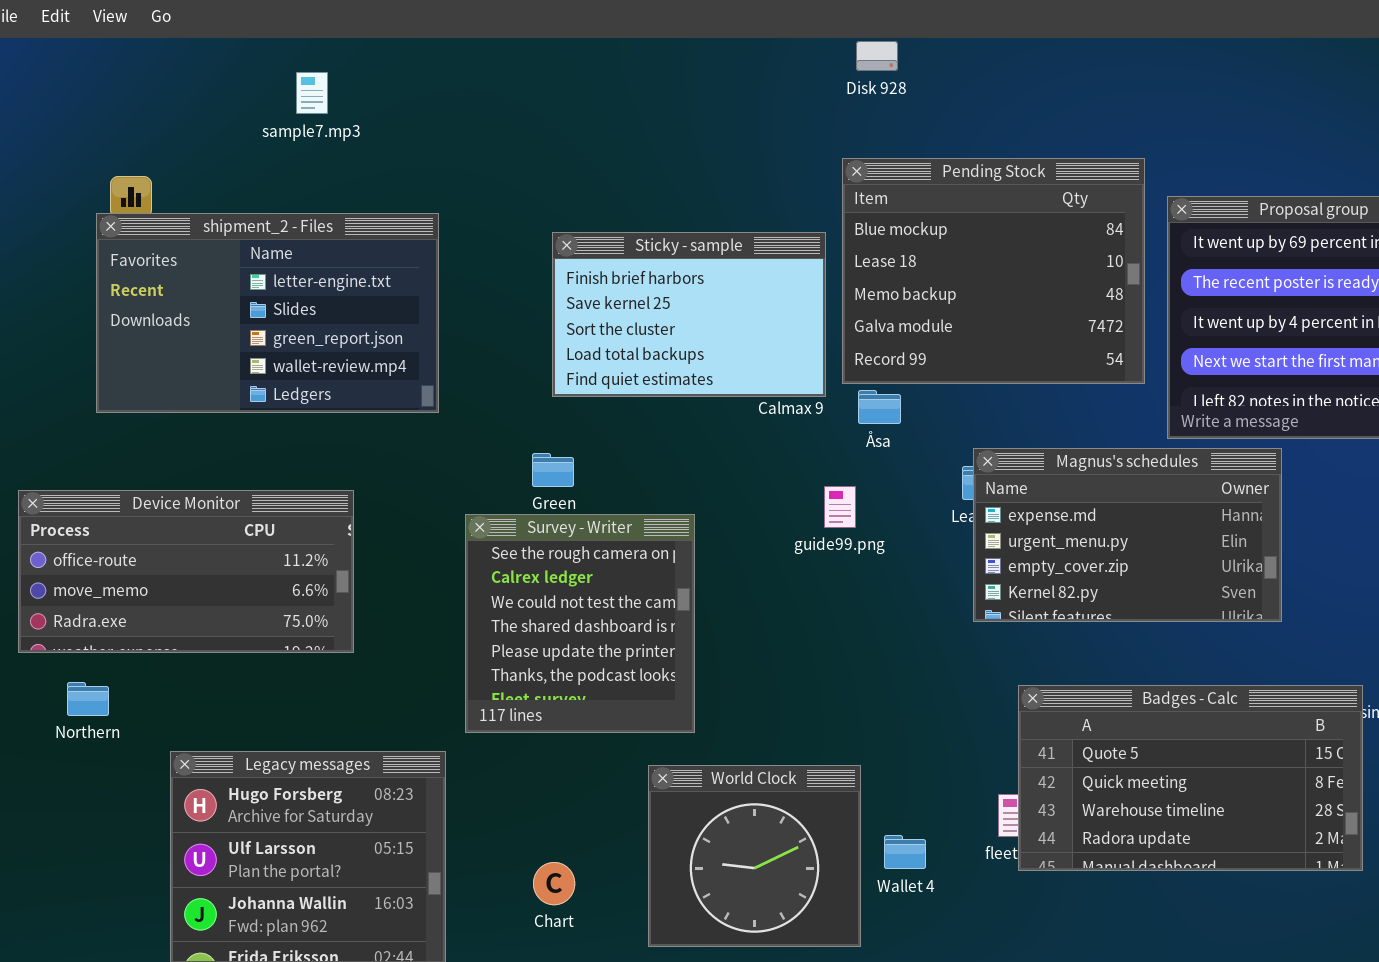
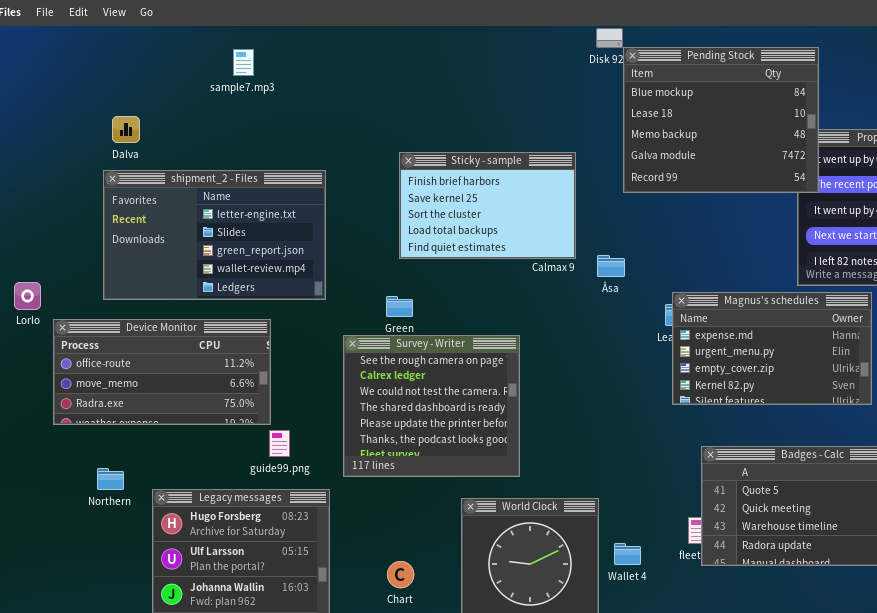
Pending Stock: [842,158,1145,384] -> [623,47,819,193], moved
shipment_2 - Files: [96,213,439,413] -> [103,170,326,300], moved
guide99.png: [824,486,856,528] -> [269,430,290,457], moved
Survey - Writer: [465,514,695,733] -> [343,335,520,477], resized
Northern: [67,682,109,716] -> [97,468,124,490], moved

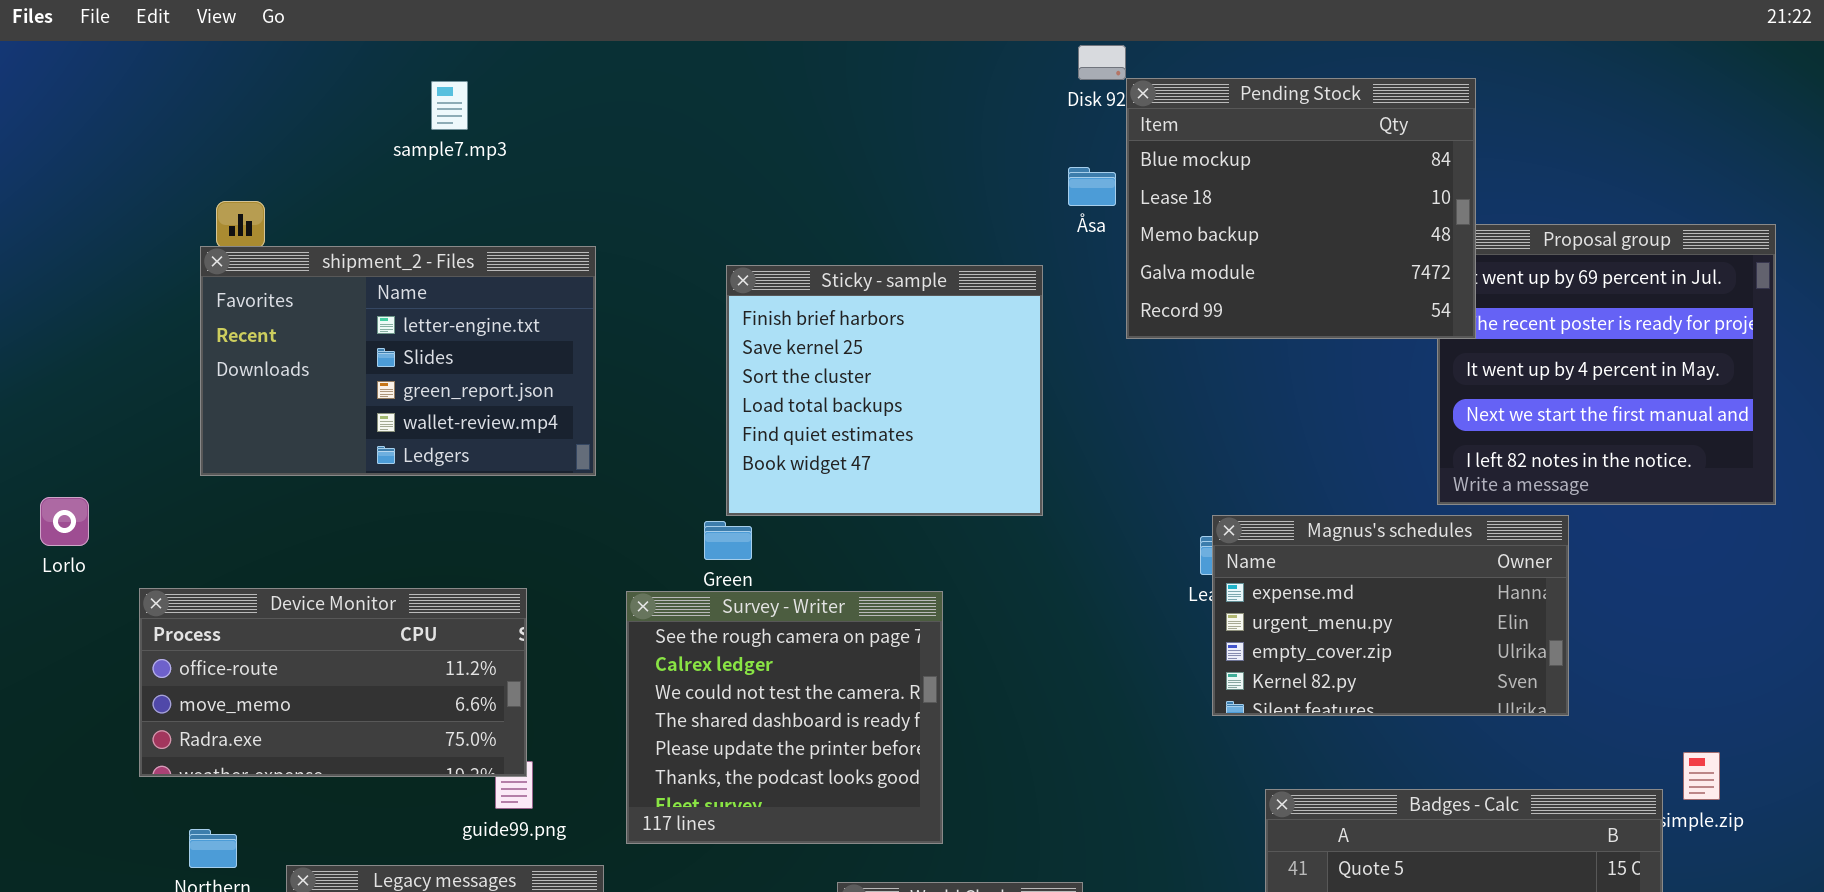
Sticky - sample: [399,152,576,259] -> [726,265,1043,516], resized
shipment_2 - Files: [103,170,326,300] -> [200,246,596,476], moved
Åsa: [597,255,625,277] -> [1068,167,1116,206], moved
Device Monitor: [53,319,271,425] -> [139,588,527,777], moved

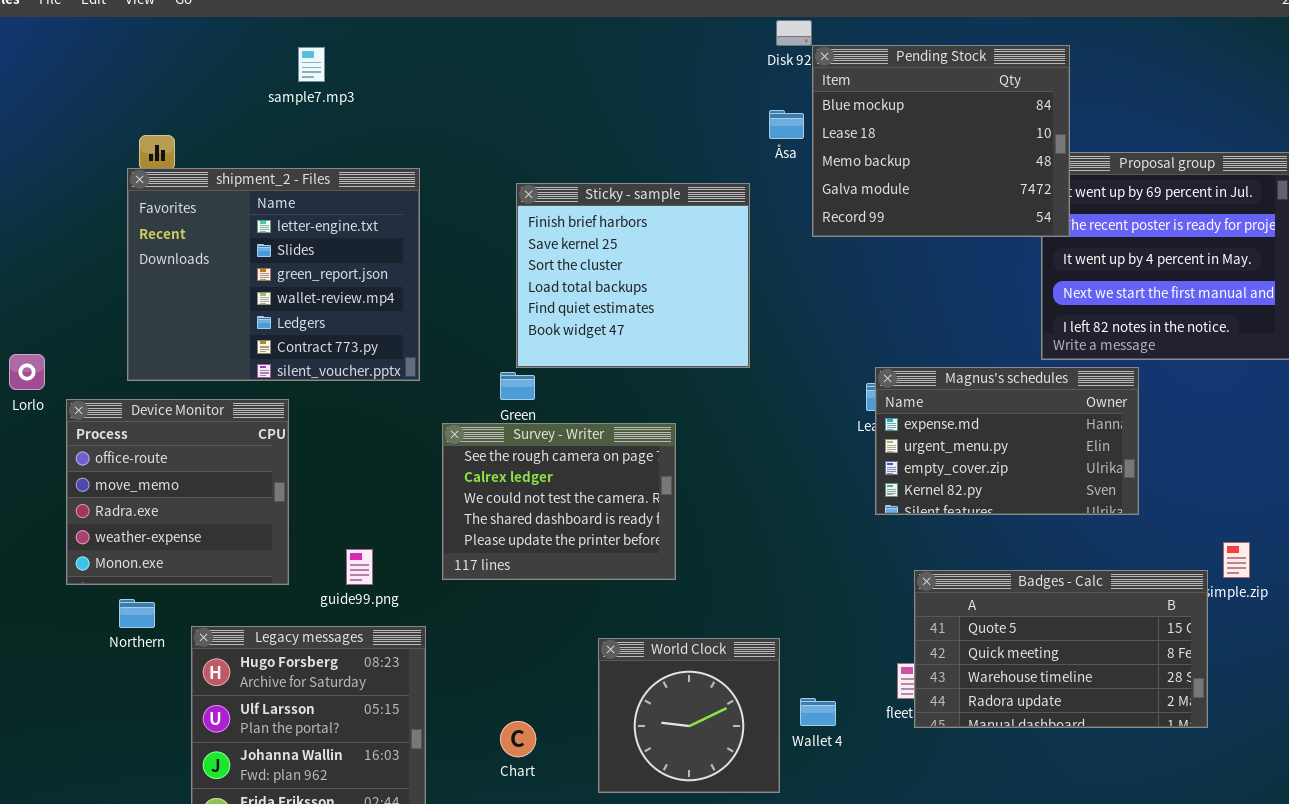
shipment_2 - Files: [200,246,596,476] -> [127,168,420,381], resized
Device Monitor: [139,588,527,777] -> [66,399,289,585], moved, resized
Survey - Writer: [626,591,943,844] -> [442,423,676,580], resized

